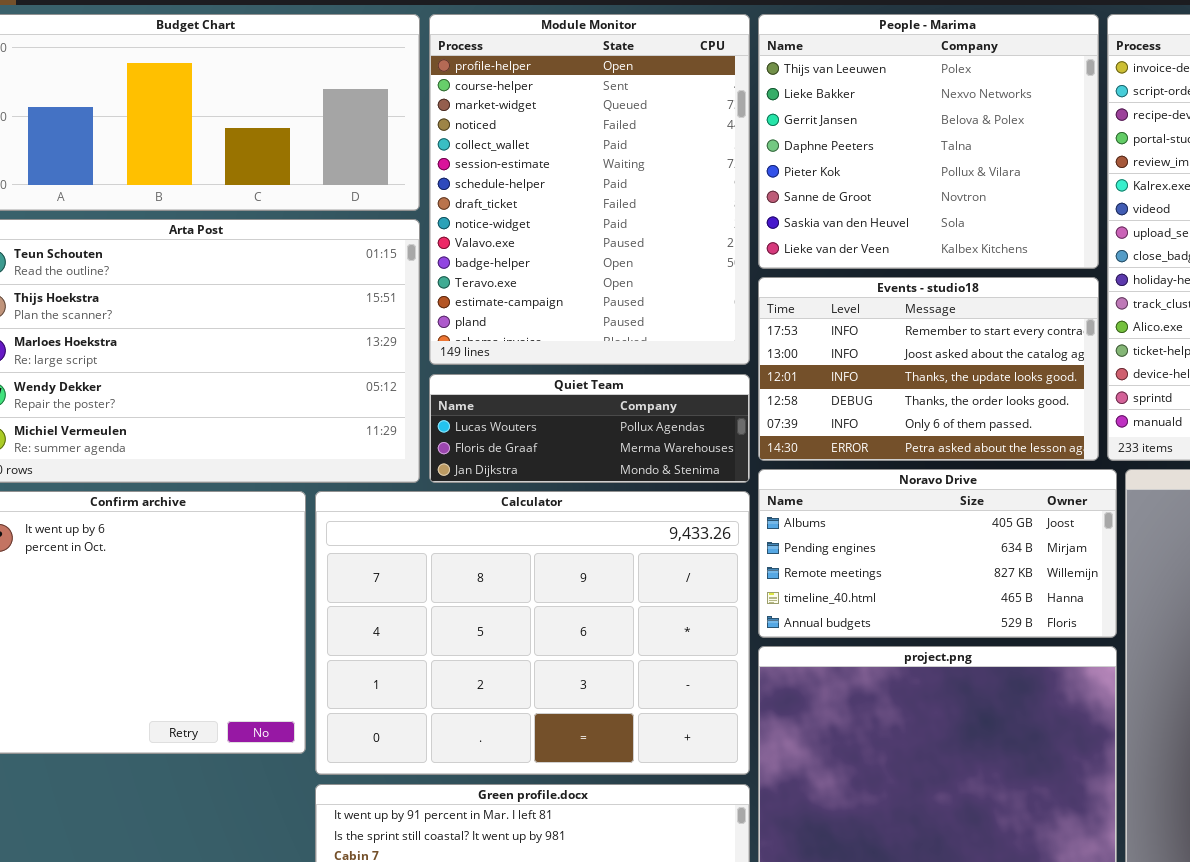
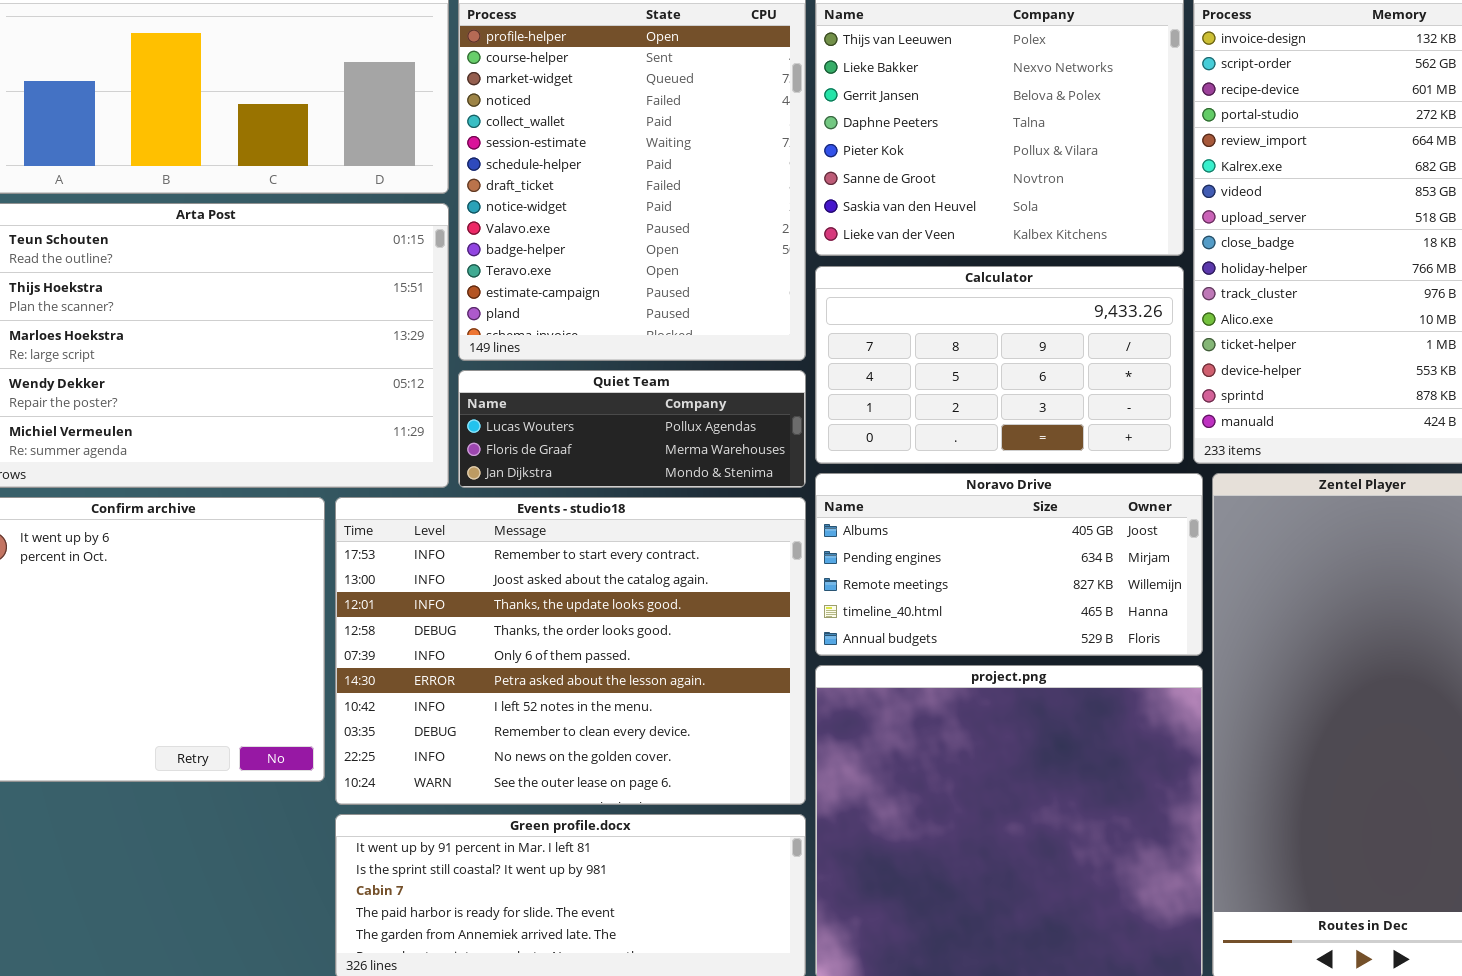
Events - studio18: [758,277,1099,461] -> [335,497,806,805], moved, resized
Calculator: [315,491,750,775] -> [815,266,1184,464], moved, resized

